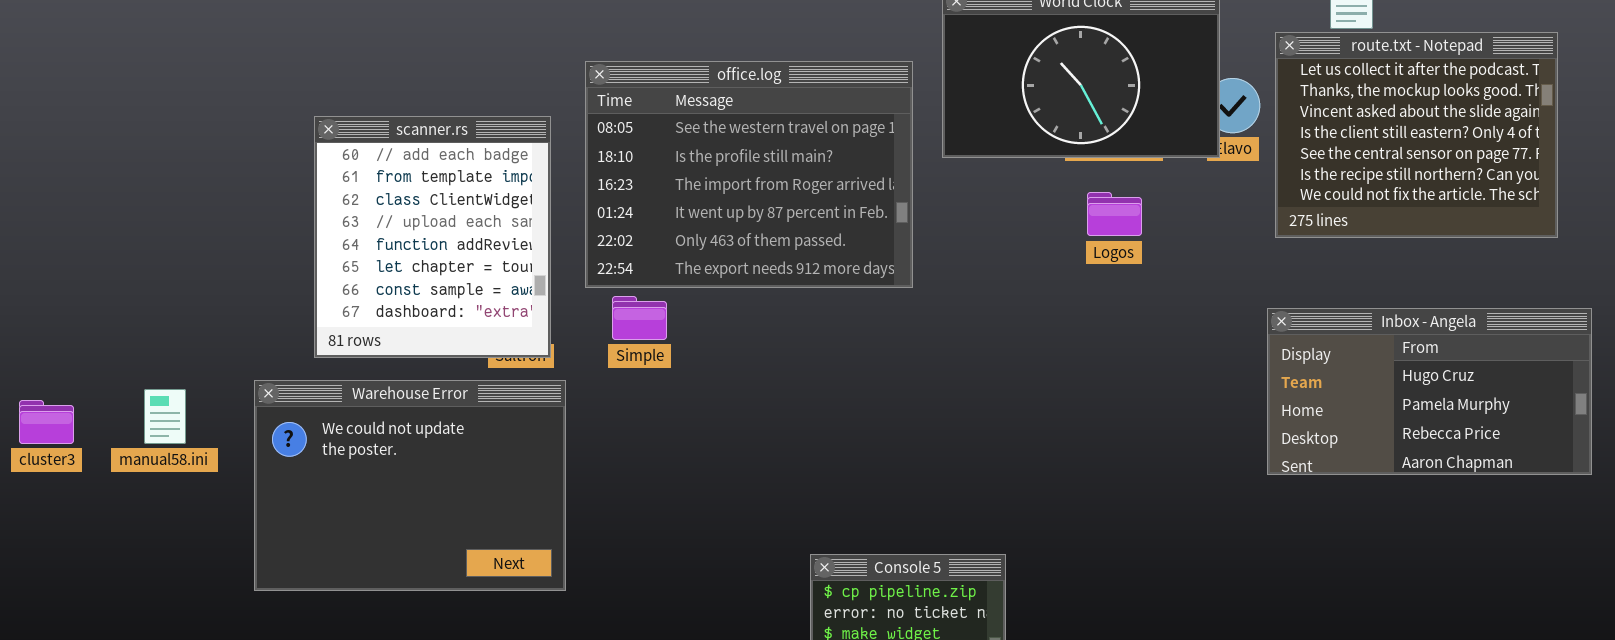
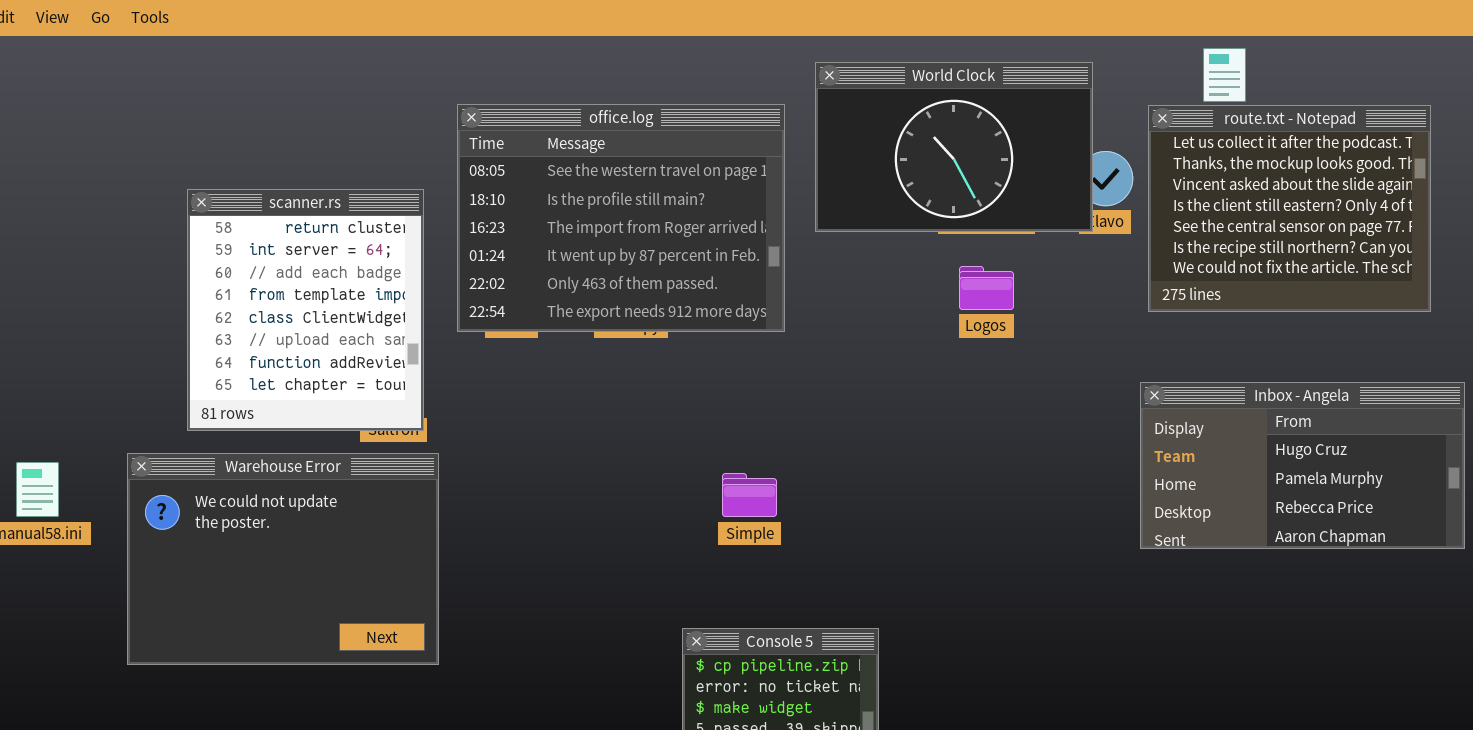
office.log: [585,61,913,288] -> [457,104,785,332], moved
scanner.rs: [314,116,551,358] -> [187,189,424,431], scrolled up 2 rows
Simple: [612,296,667,340] -> [722,473,777,517], moved

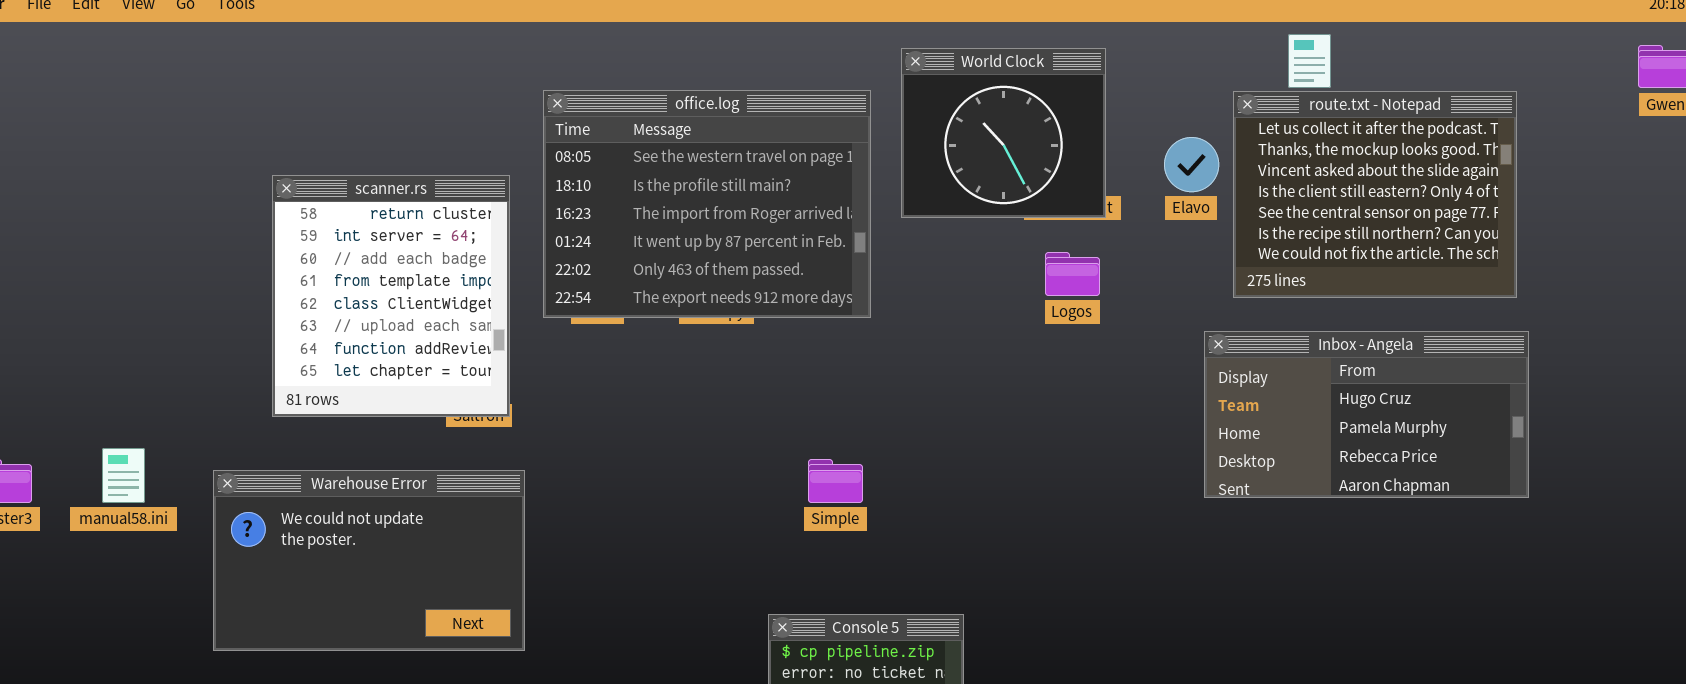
World Clock: [815,62,1093,232] -> [901,48,1106,218], resized
Inbox - Angela: [1140,382,1465,549] -> [1204,331,1529,498], moved
Warehouse Error: [127,453,439,665] -> [213,470,525,651], resized

